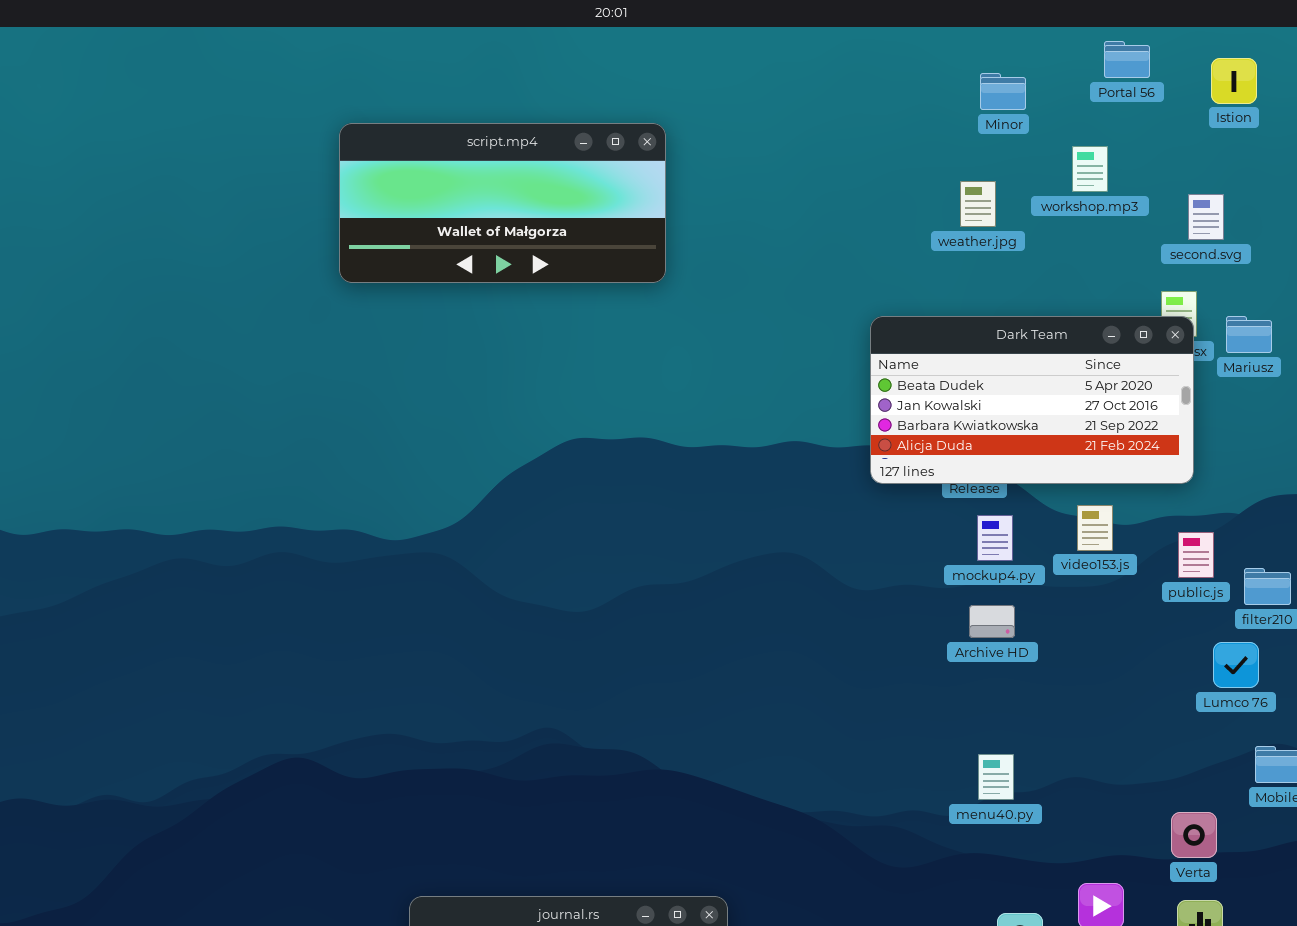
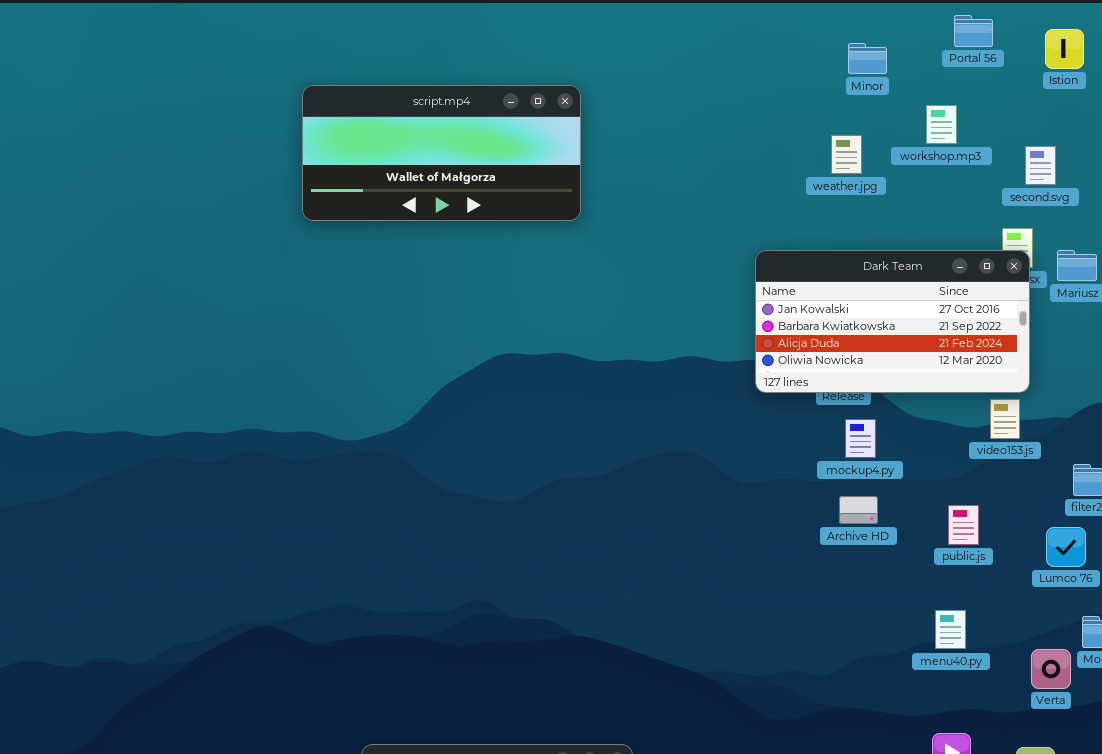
Dark Team: [870,316,1194,484] -> [755,250,1030,393], scrolled down 1 row
video153.js: [1077,505,1113,551] -> [990,399,1020,439], moved
public.js: [1178,532,1214,578] -> [948,505,979,545], moved
menu40.py: [978,754,1014,800] -> [935,610,966,649], moved
Verta: [1171,812,1217,858] -> [1031,649,1071,689], moved

